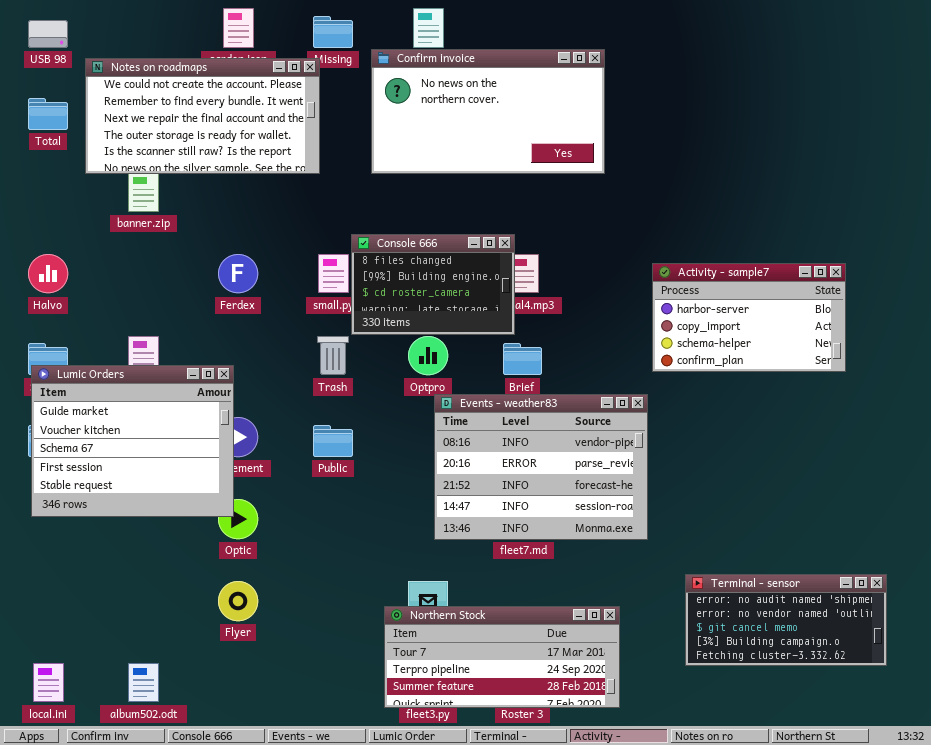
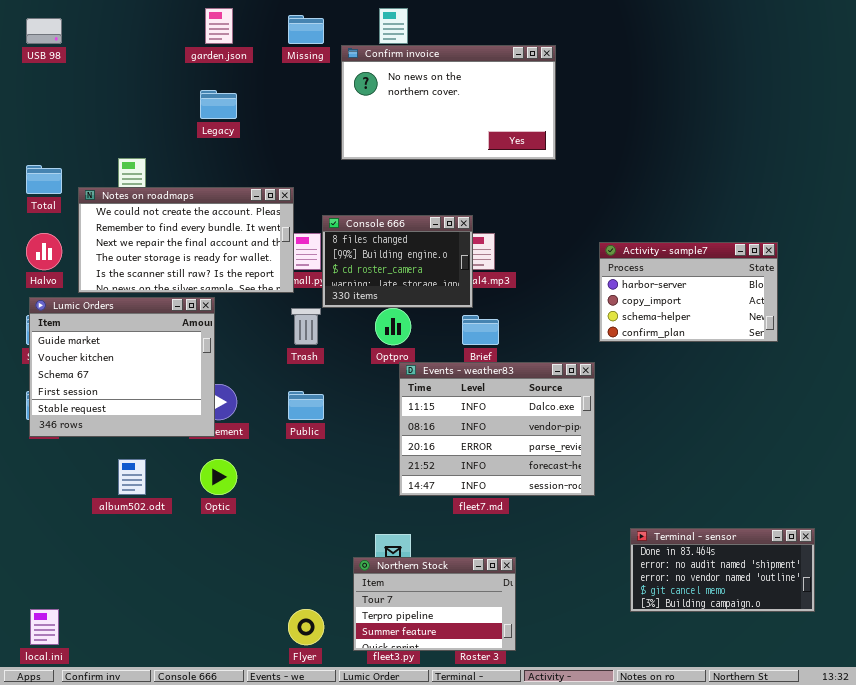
Notes on roadmaps: [85,58,320,174] -> [78,187,294,293], moved
Total: [28,98,68,130] -> [26,165,62,194], moved
Lumic Orders: [31,365,234,517] -> [29,297,215,437], moved
Events - weather83: [434,394,648,540] -> [399,362,595,496], scrolled up 1 row
Terminal - sensor: [685,574,887,666] -> [630,528,815,612], scrolled up 1 row
Flyer: [218,581,258,621] -> [288,609,324,645], moved
Northern Stock: [384,606,620,708] -> [353,557,516,651], resized
album502.odt: [128,663,159,702] -> [118,459,146,495], moved

